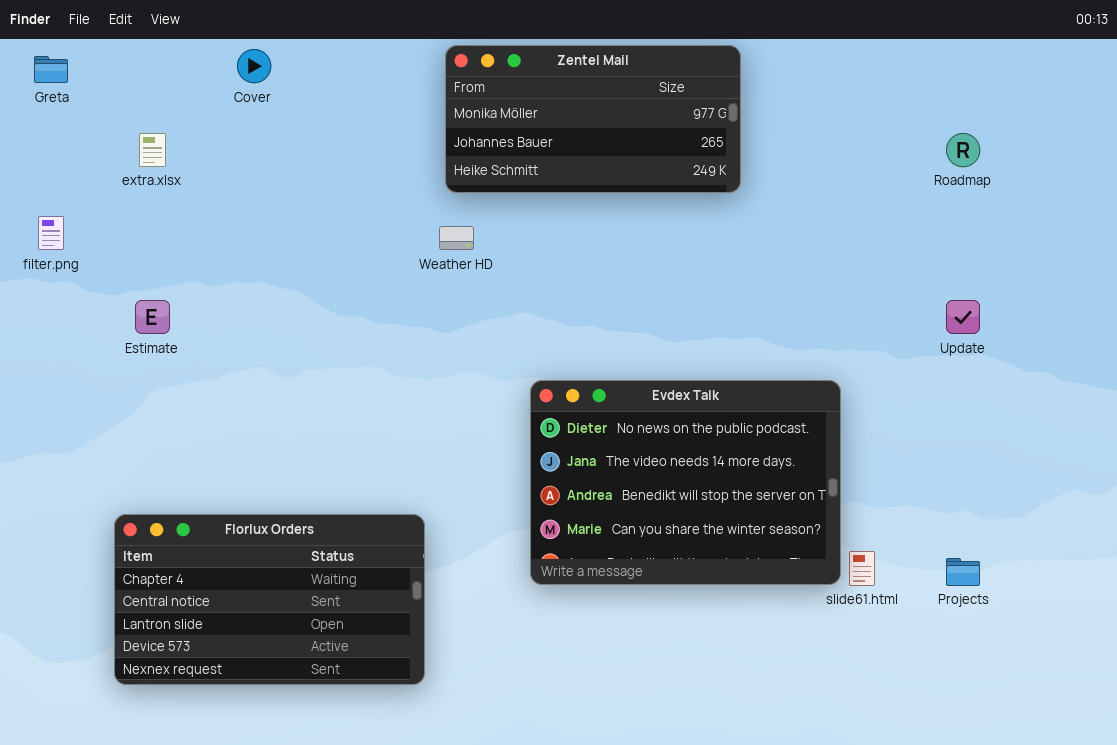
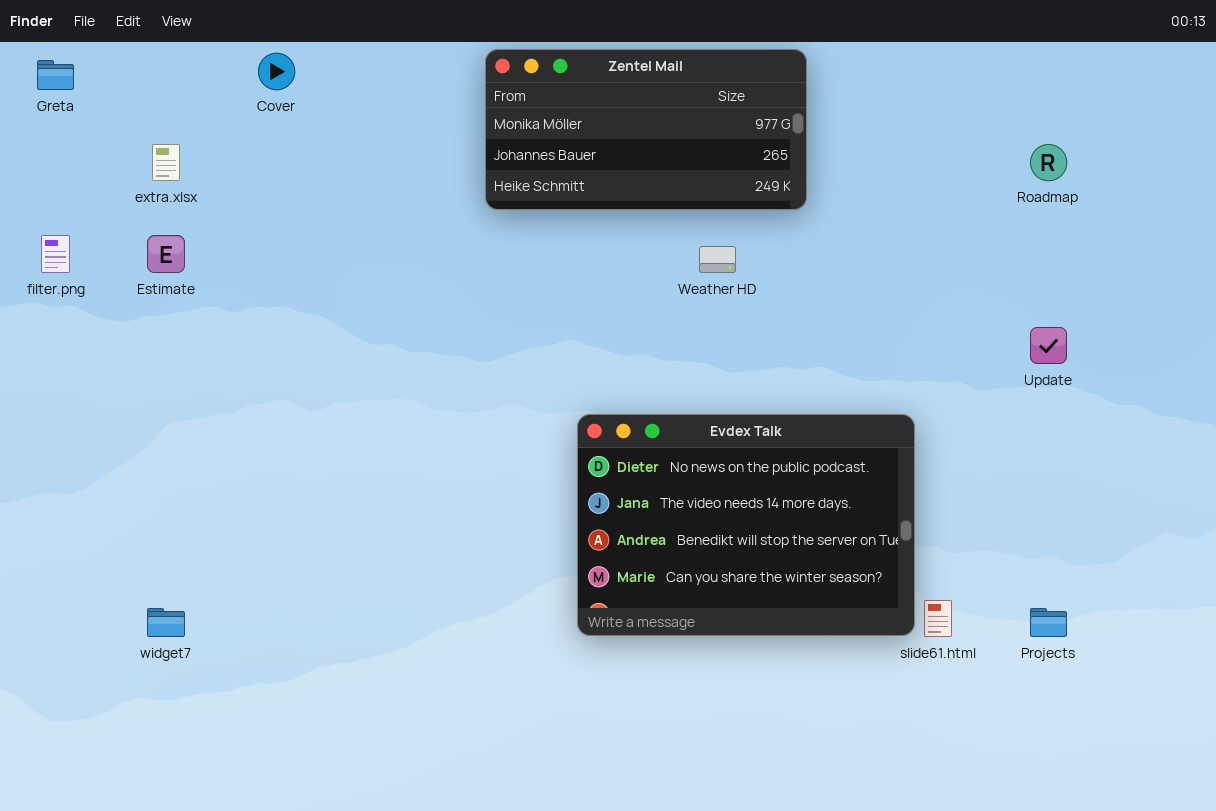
Weather HD: [439,226,474,250] -> [699,246,736,273], moved
Estimate: [135,300,170,334] -> [147,235,185,273], moved
Florlux Orders: [114,514,425,685] -> none, closed

